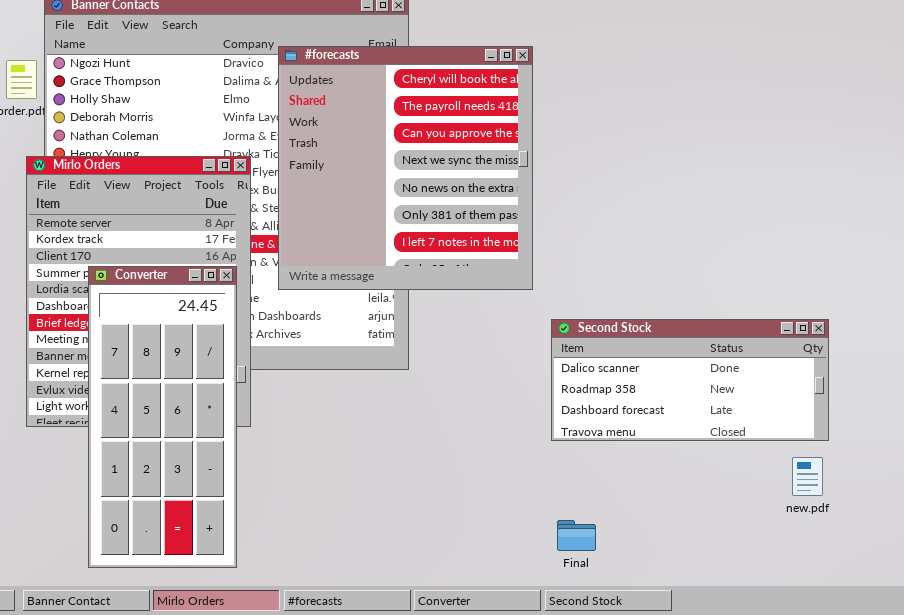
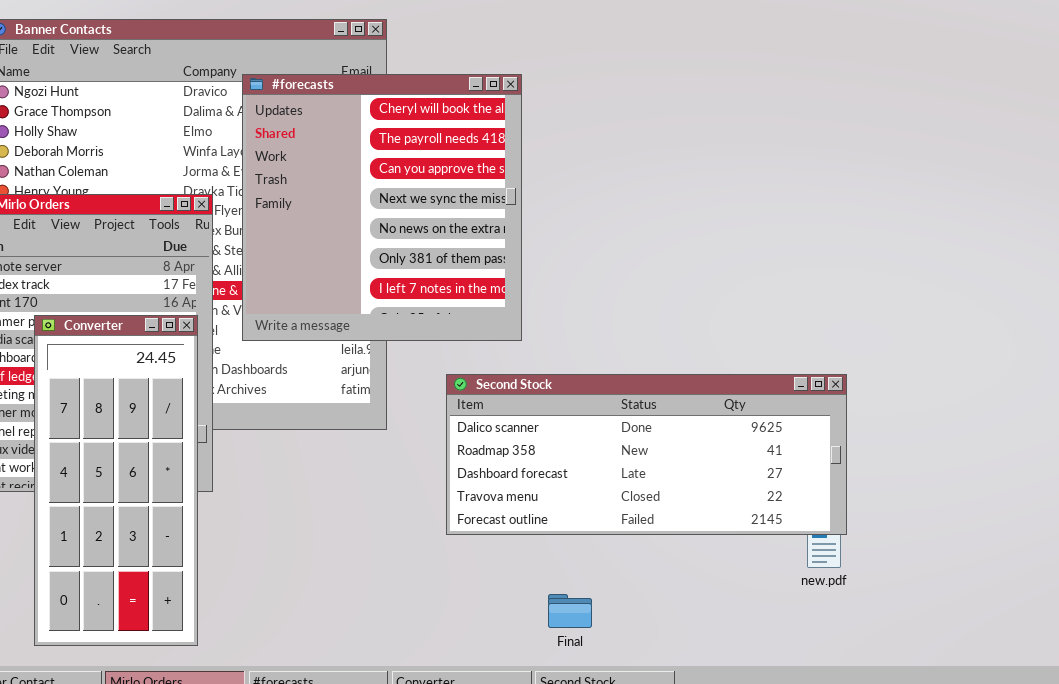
Second Stock: [551,319,829,441] -> [446,374,847,535], resized

